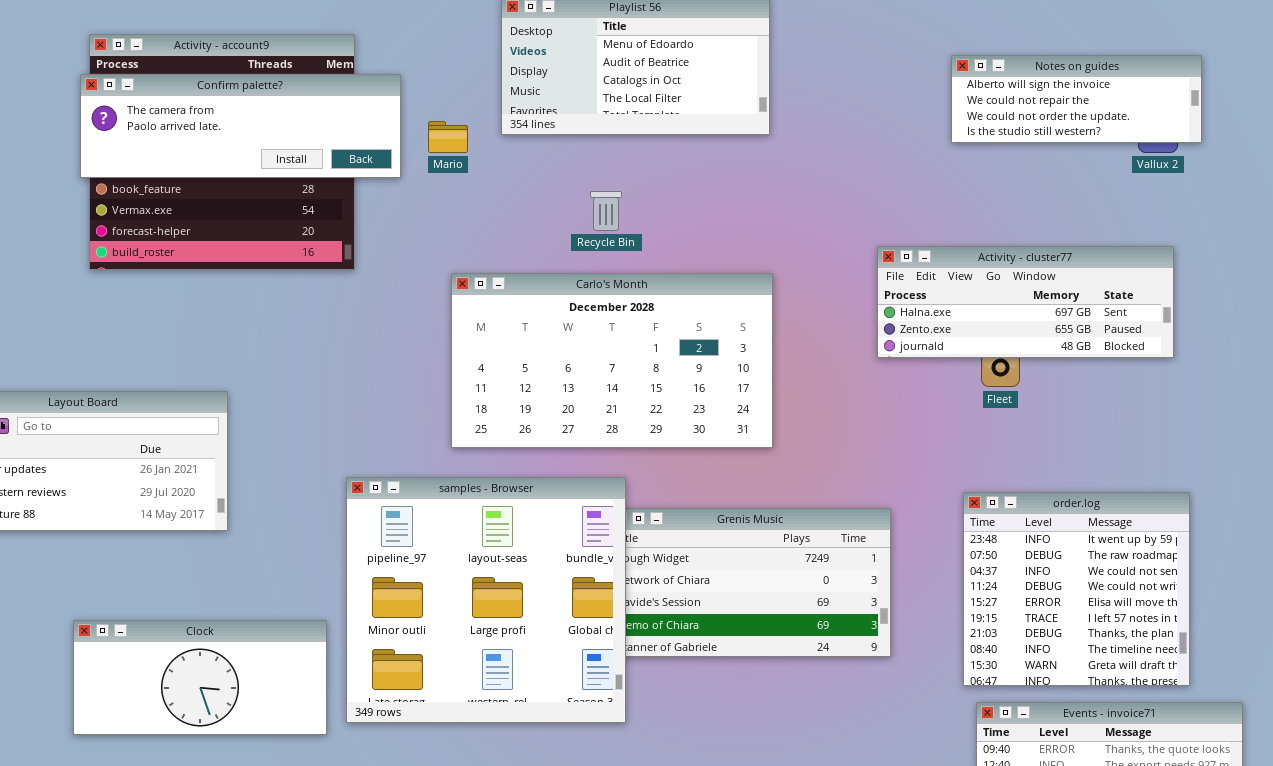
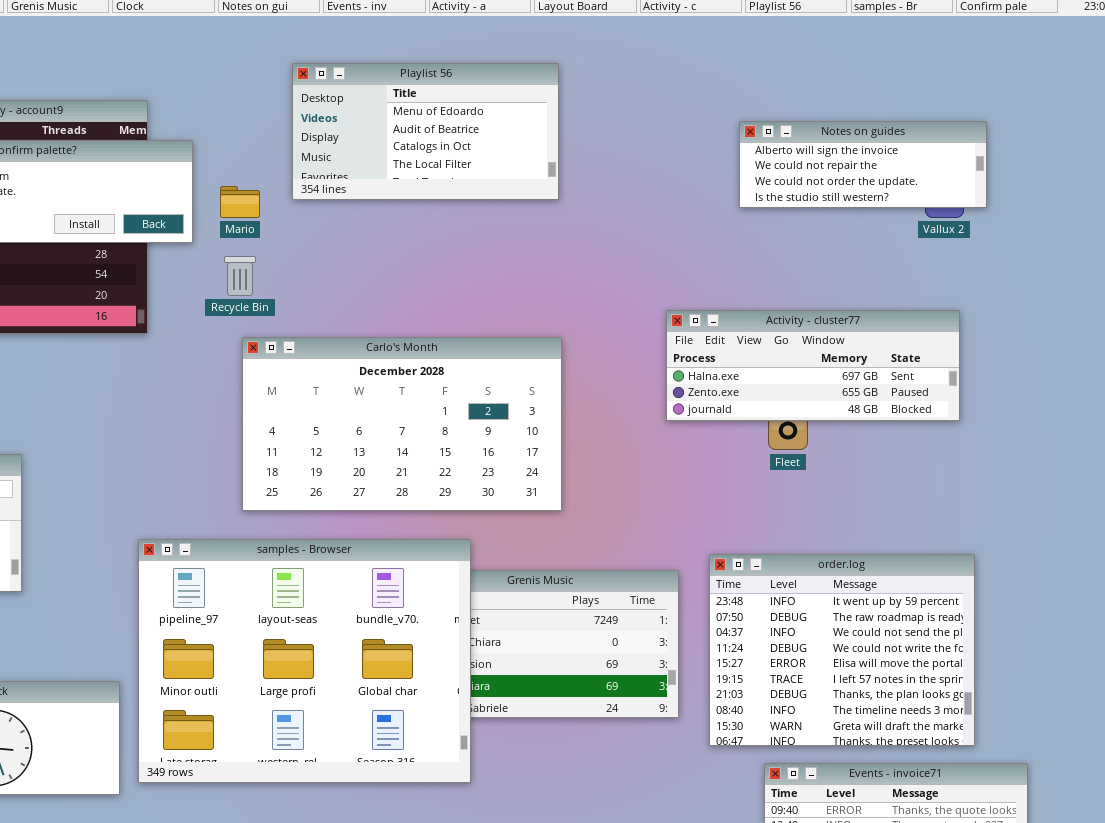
Recycle Bin: [590,191,622,231] -> [224,256,256,296], moved
samples - Browser: [346,477,626,723] -> [138,539,471,783], resized
order.log: [963,492,1190,686] -> [709,554,975,746], resized

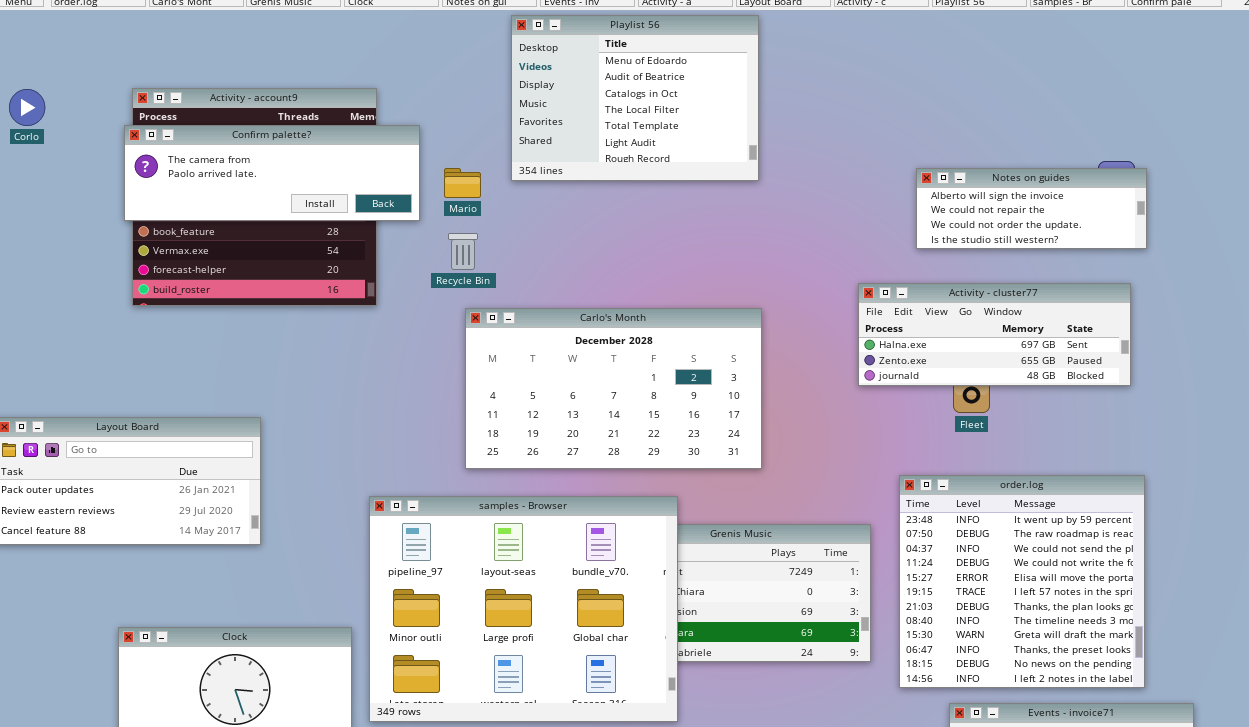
Playlist 56: [292,63,559,200] -> [511,15,759,181], resized
Notes on guides: [739,121,987,208] -> [916,168,1147,249], moved
order.log: [709,554,975,746] -> [899,475,1145,688], resized

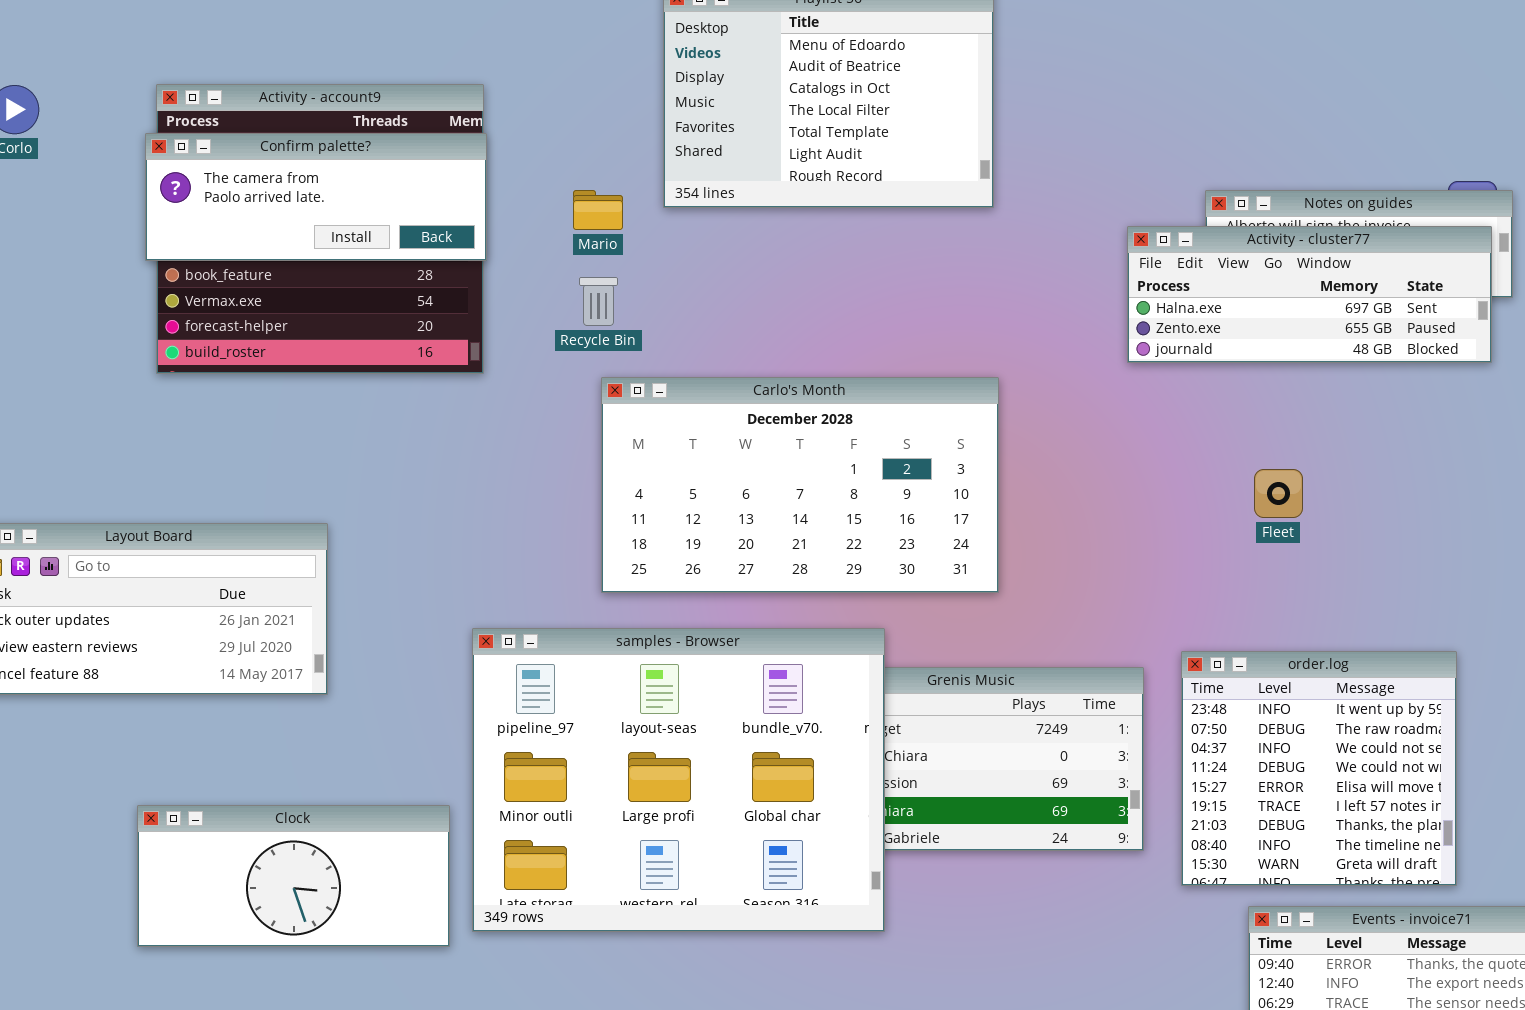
Confirm palette?: [124,125,420,221] -> [145,133,487,261], resized
Activity - cluster77: [858,283,1131,386] -> [1127,226,1492,363], moved
order.log: [899,475,1145,688] -> [1181,651,1457,886], resized

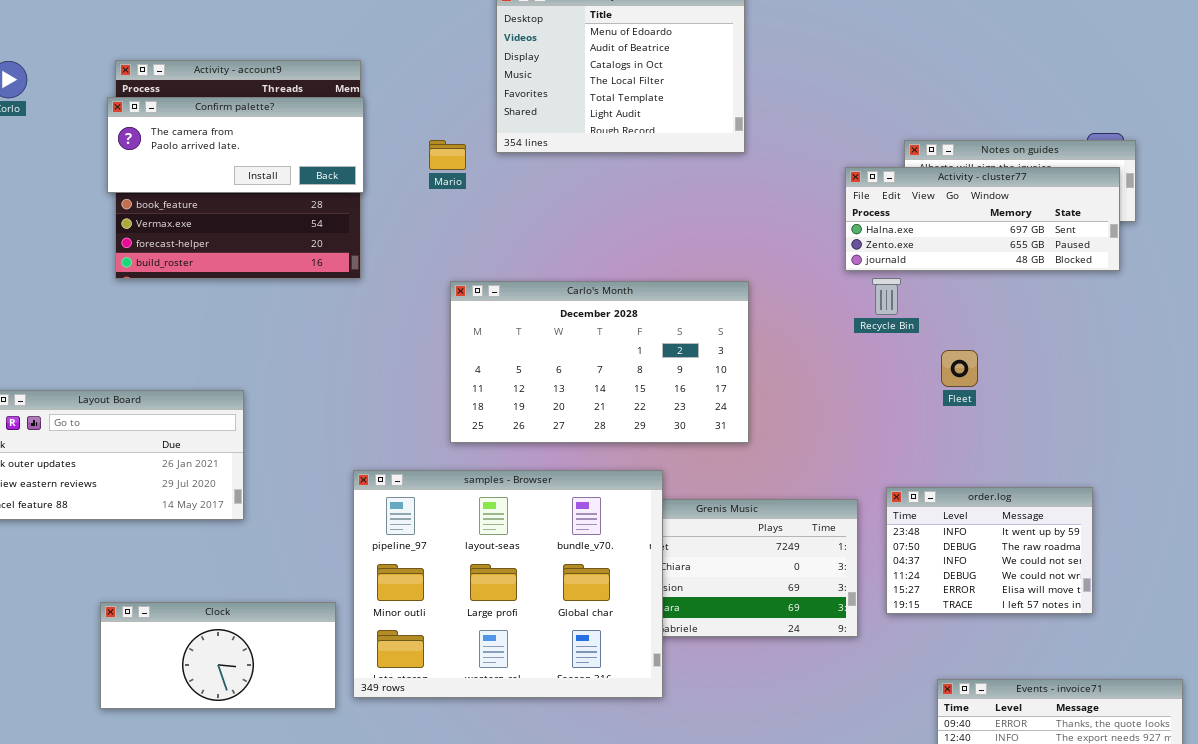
Recycle Bin: [579,277,618,326] -> [872,278,901,315], moved
order.log: [1181,651,1457,886] -> [886,487,1093,614], resized

